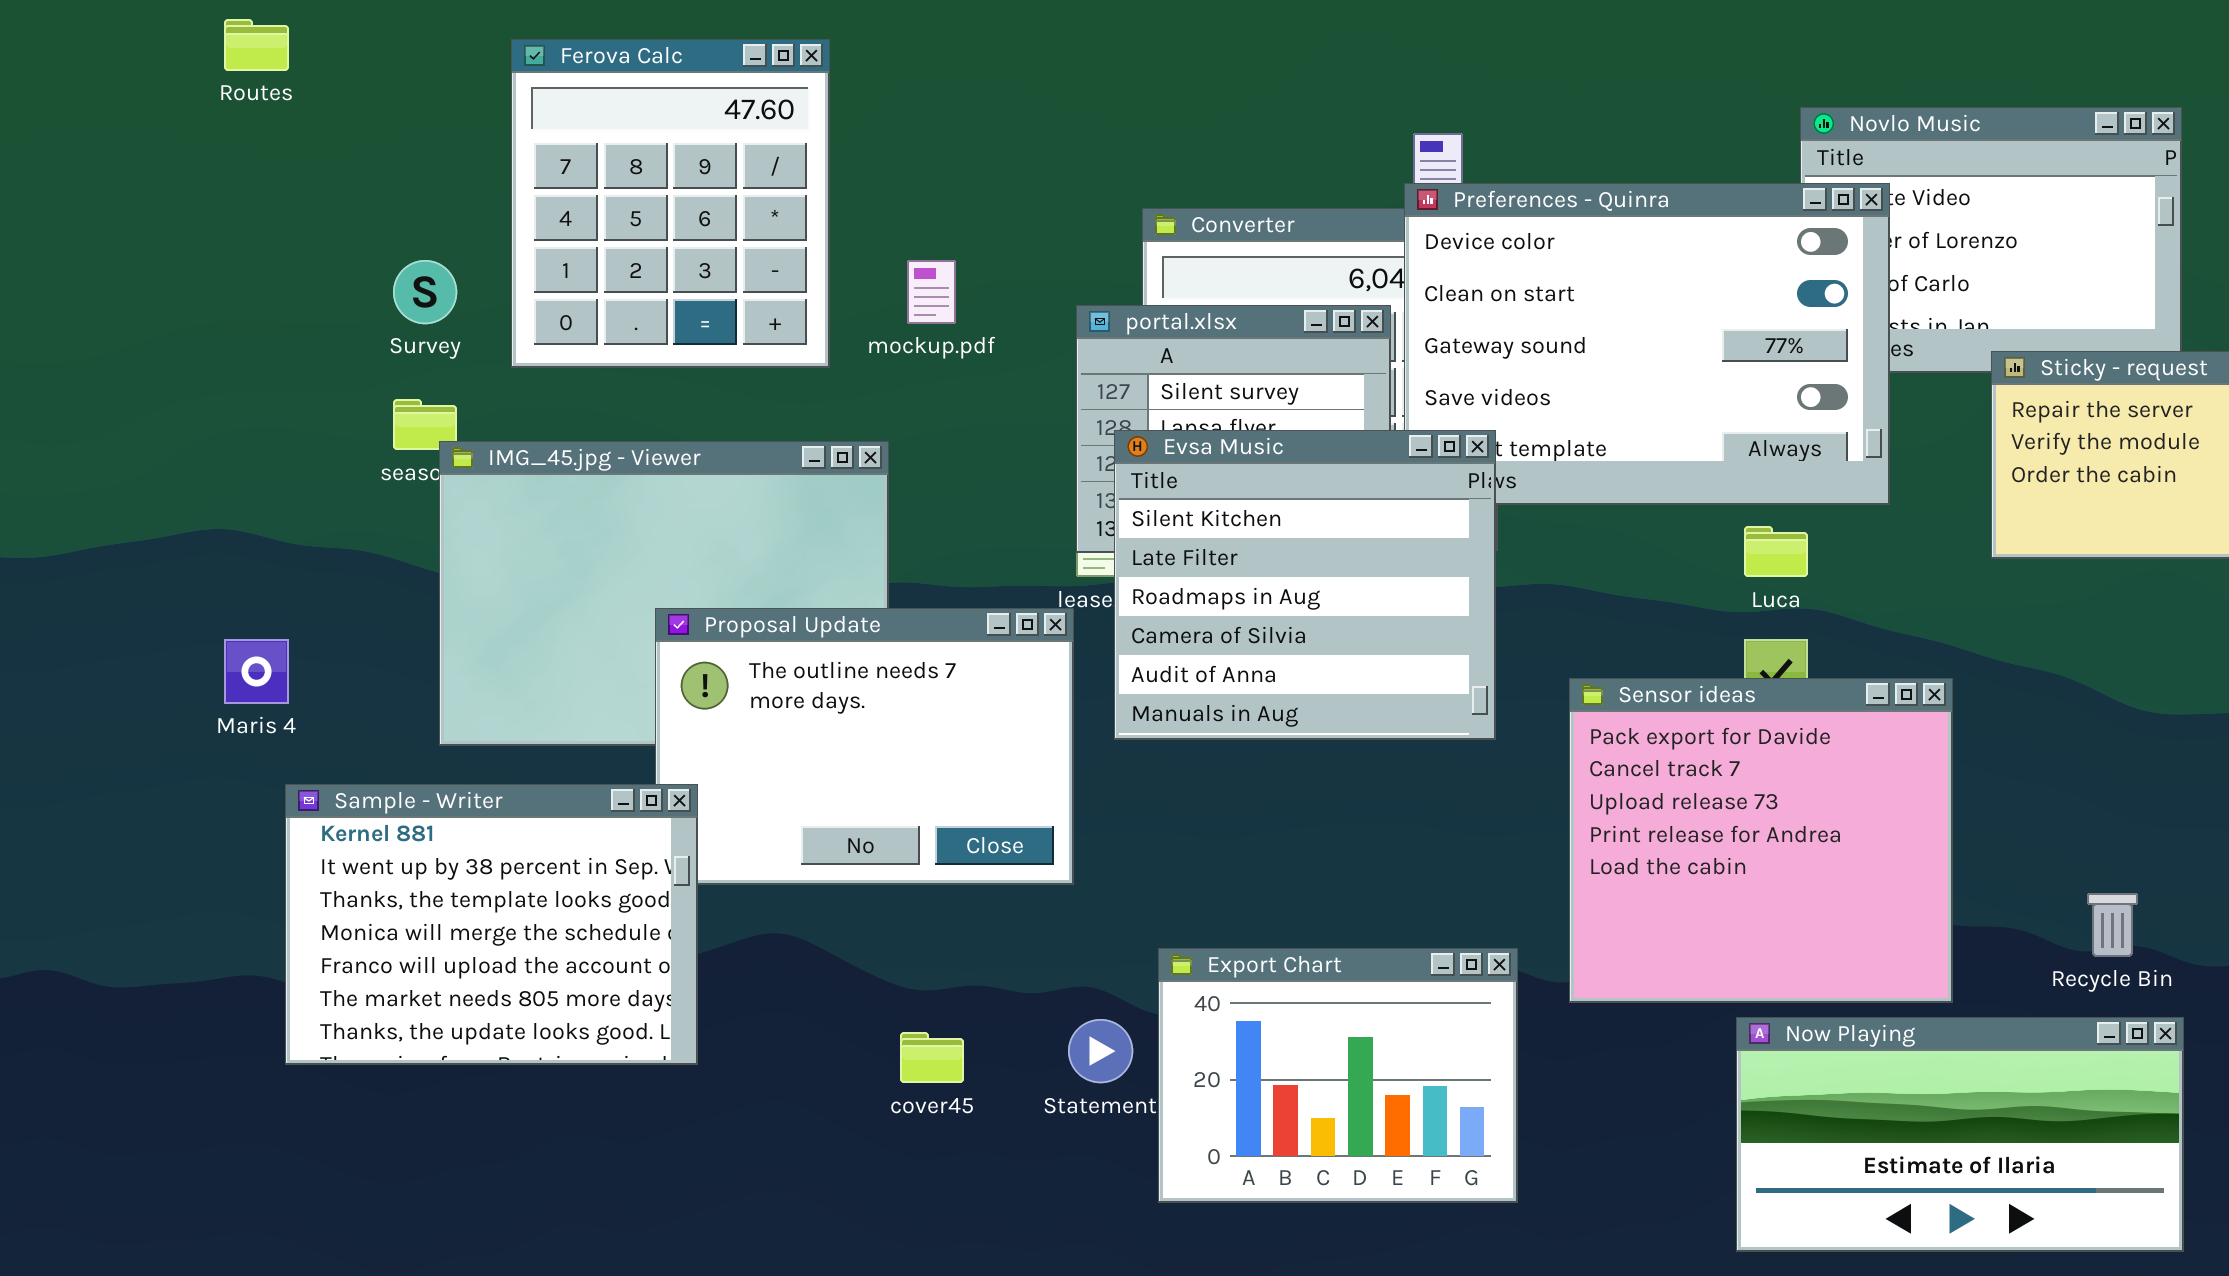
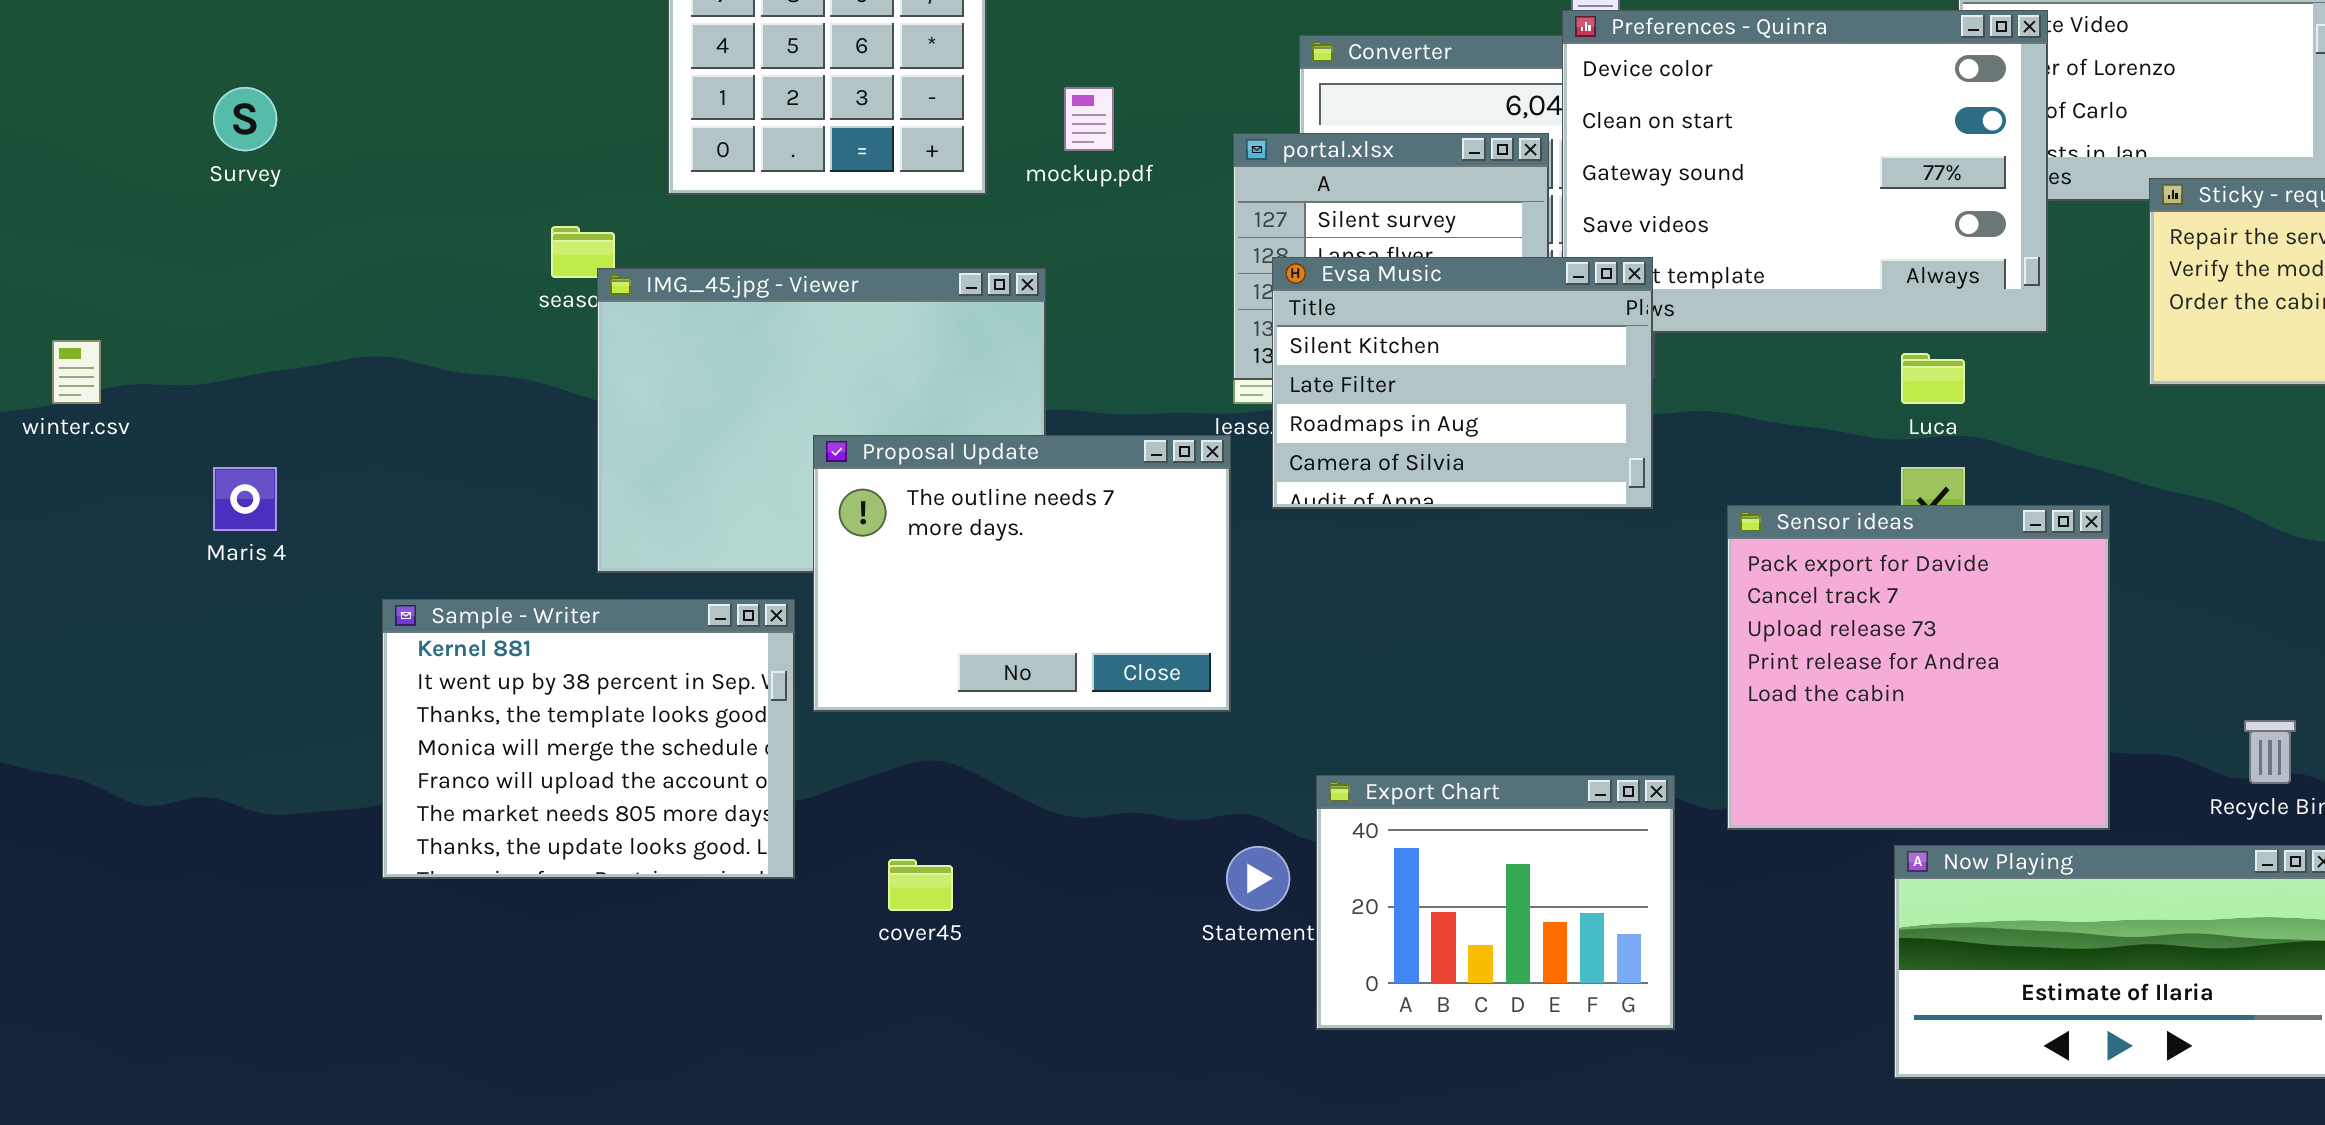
Survey: [393,260,457,324] -> [213,87,277,151], moved
Evsa Music: [1114,430,1496,740] -> [1272,257,1653,509], resized
Maris 4: [224,639,289,704] -> [213,467,277,531], moved
Sample - Writer: [285,784,698,1065] -> [382,599,795,879], moved
cover45: [900,1032,964,1083] -> [888,859,953,911], moved

